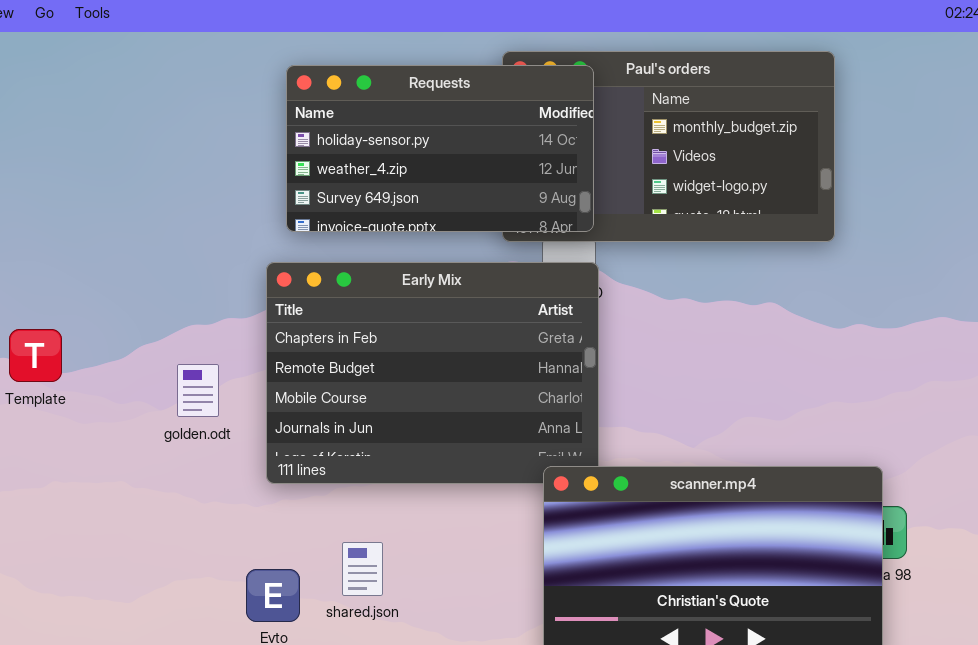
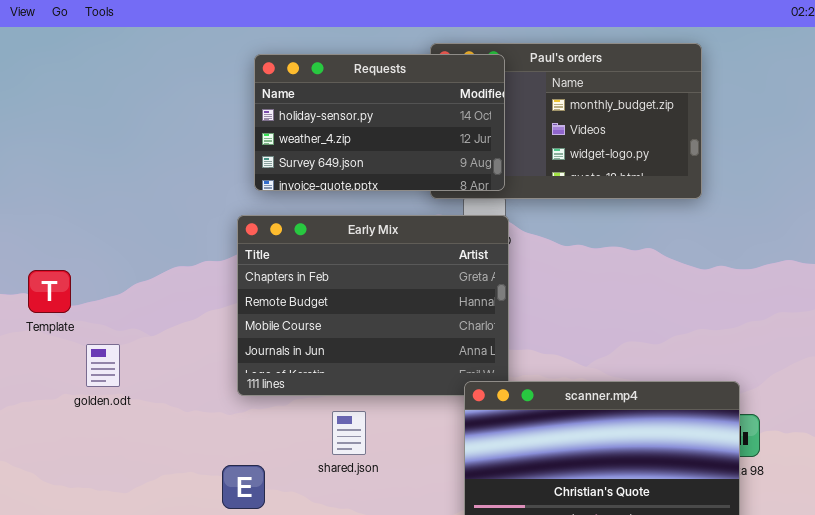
golden.odt: [177,364,219,417] -> [86,344,120,387], moved
shared.json: [342,542,383,596] -> [332,411,366,455], moved

